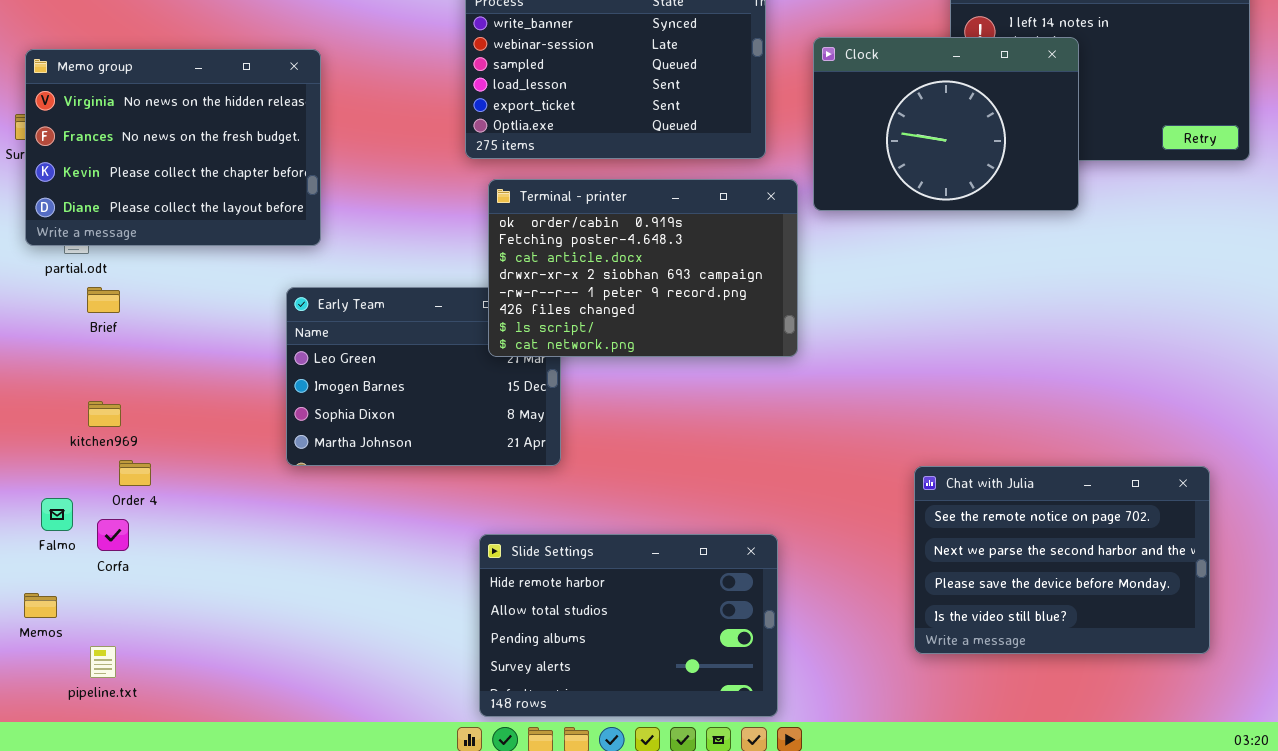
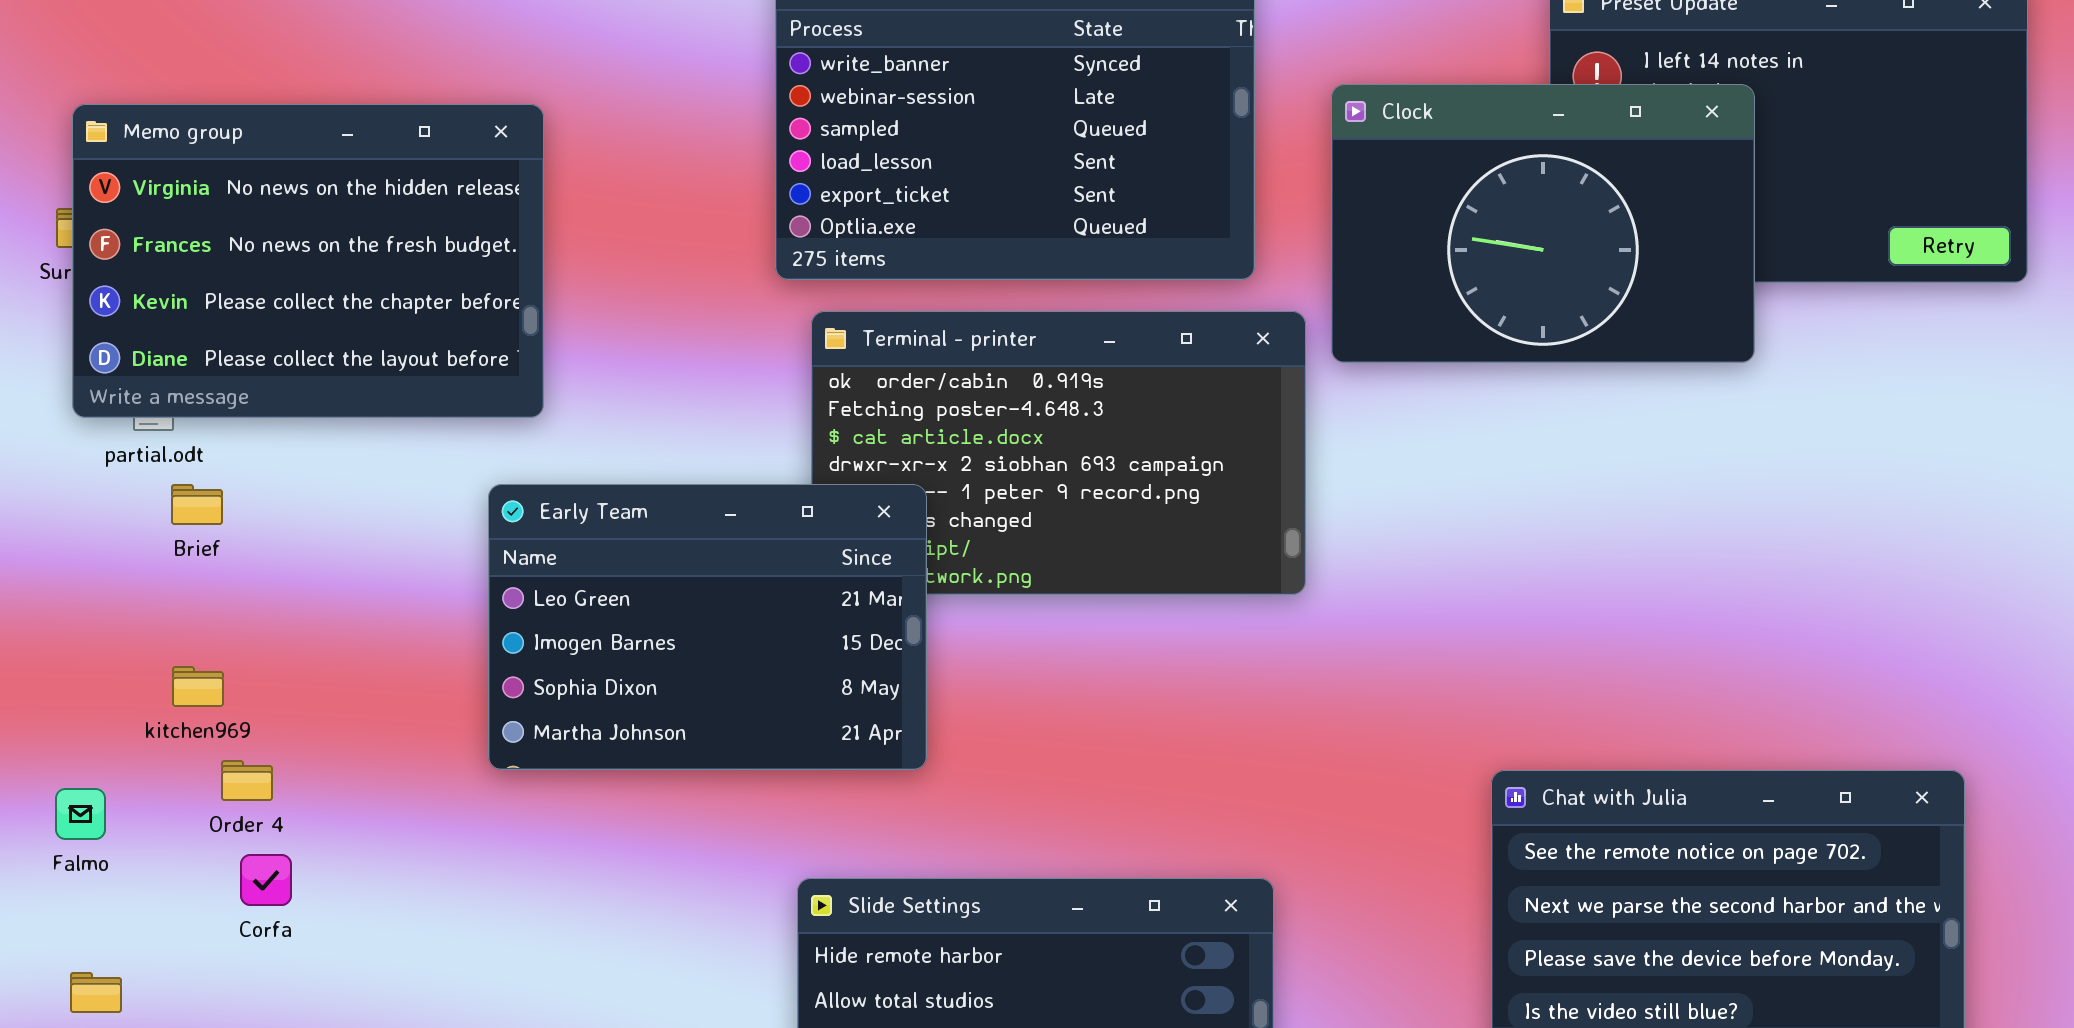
Early Team: [286,287,561,466] -> [488,484,927,770], raised
Falmo: [41,498,73,531] -> [55,788,106,840], moved
Corfa: [97,519,129,551] -> [240,854,292,906], moved

